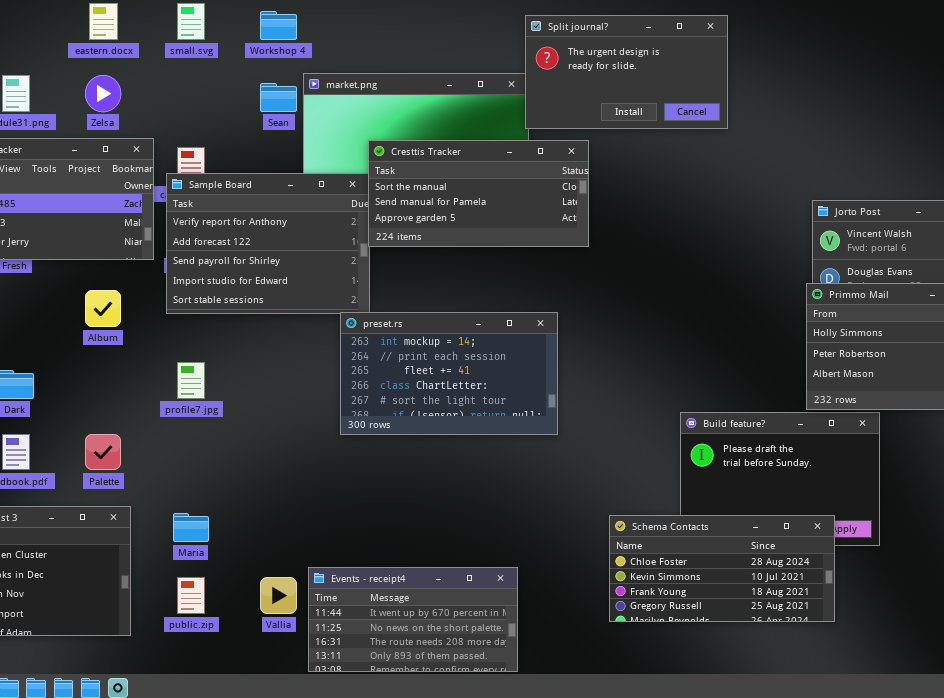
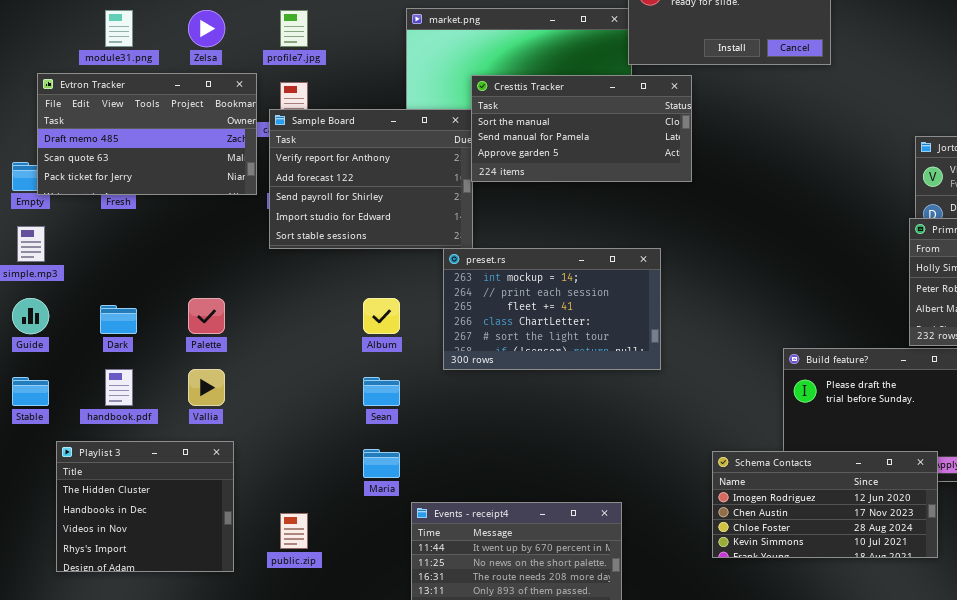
Sean: [260,83,297,112] -> [363,377,400,406], moved
Album: [85,290,121,327] -> [363,298,400,334], moved
profile7.jpg: [177,362,205,399] -> [280,10,308,47], moved
Palette: [85,434,121,470] -> [188,298,225,334], moved
Maria: [173,513,209,542] -> [363,449,400,478], moved
Schema Contacts: [609,515,835,622] -> [712,451,938,558], scrolled up 2 rows
Vallia: [260,577,297,614] -> [188,369,225,406], moved

